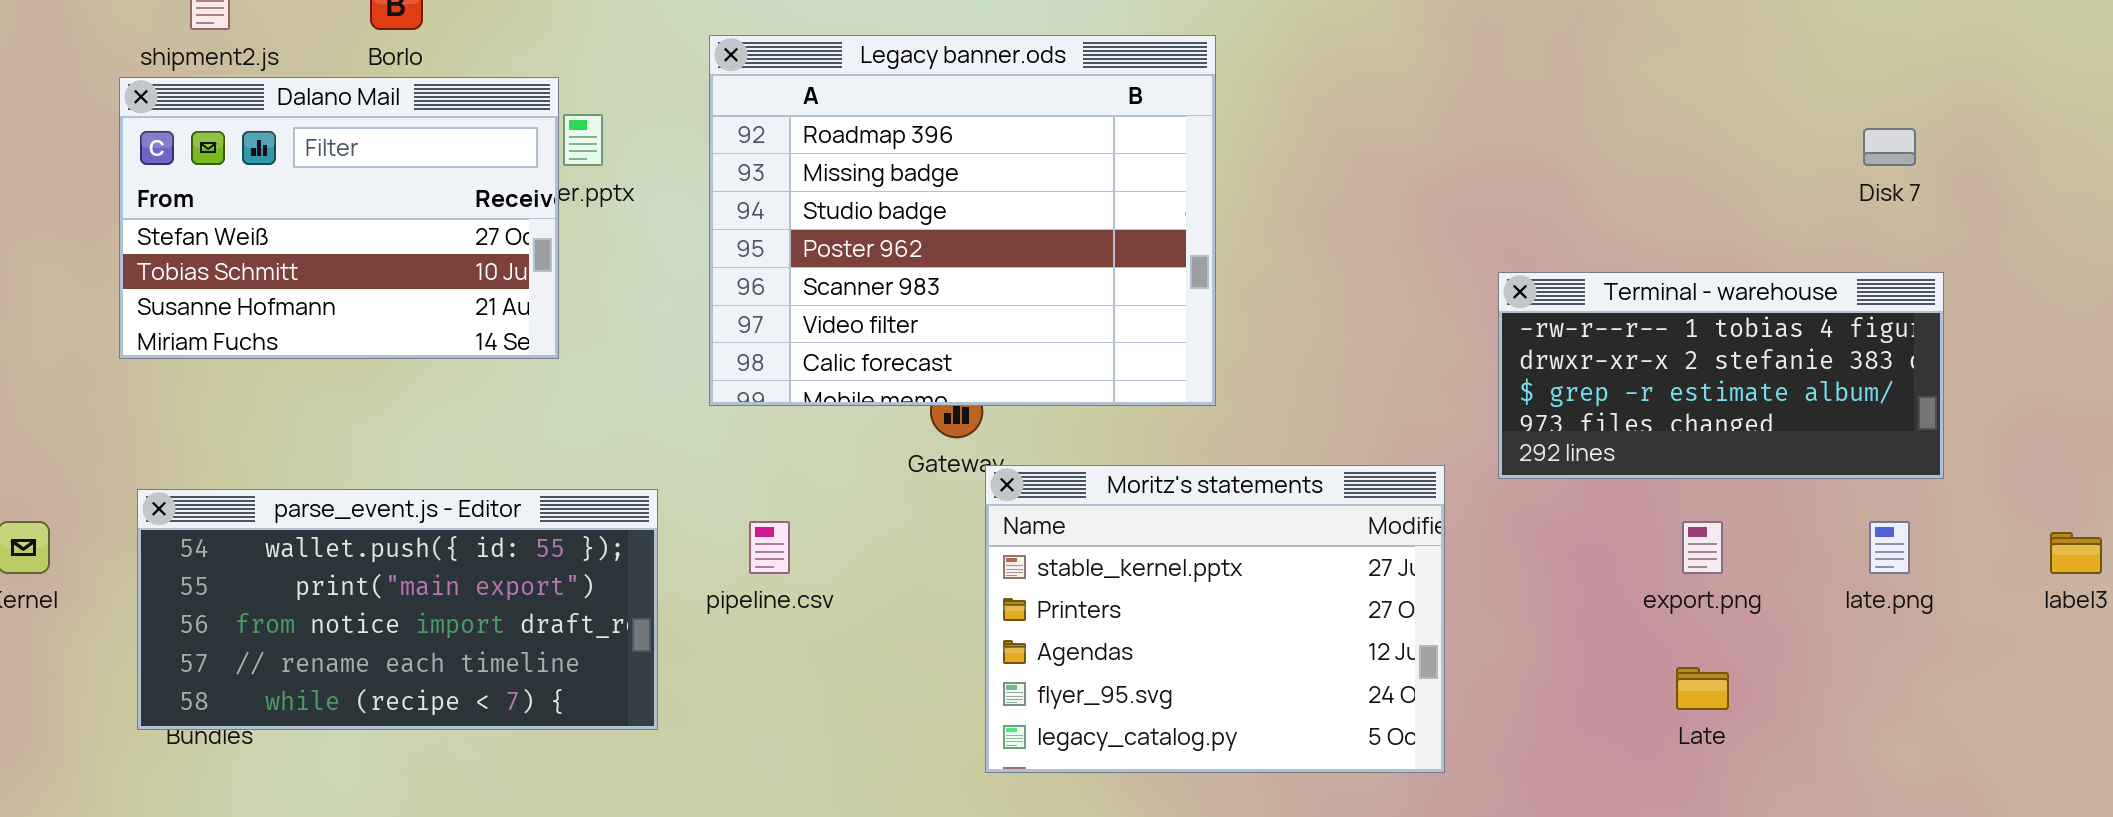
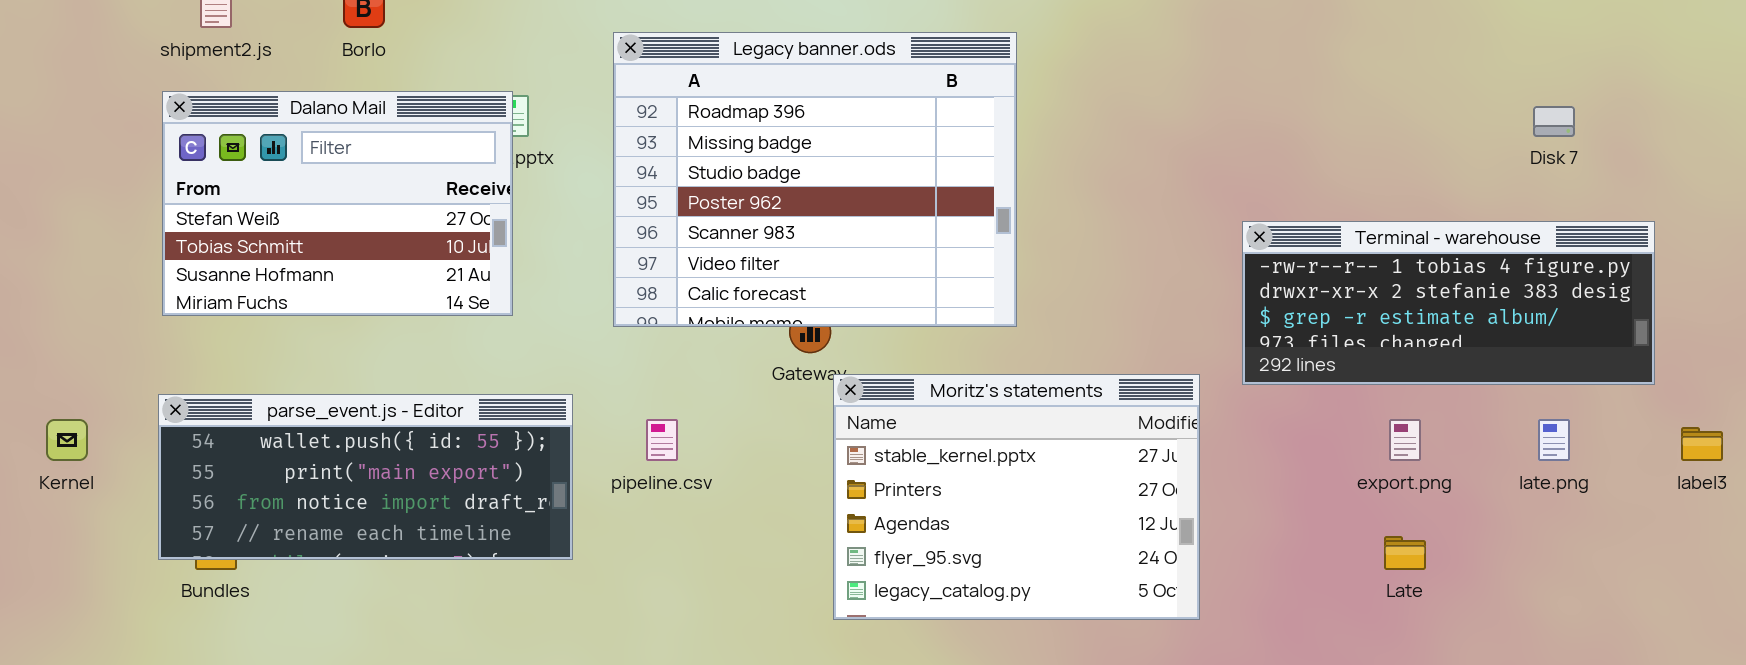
Dalano Mail: [119,77,559,359] -> [162,91,513,316], moved
Terminal - warehouse: [1498,272,1944,479] -> [1242,221,1655,385], resized
parse_event.js - Editor: [137,489,658,730] -> [158,394,573,560], resized

